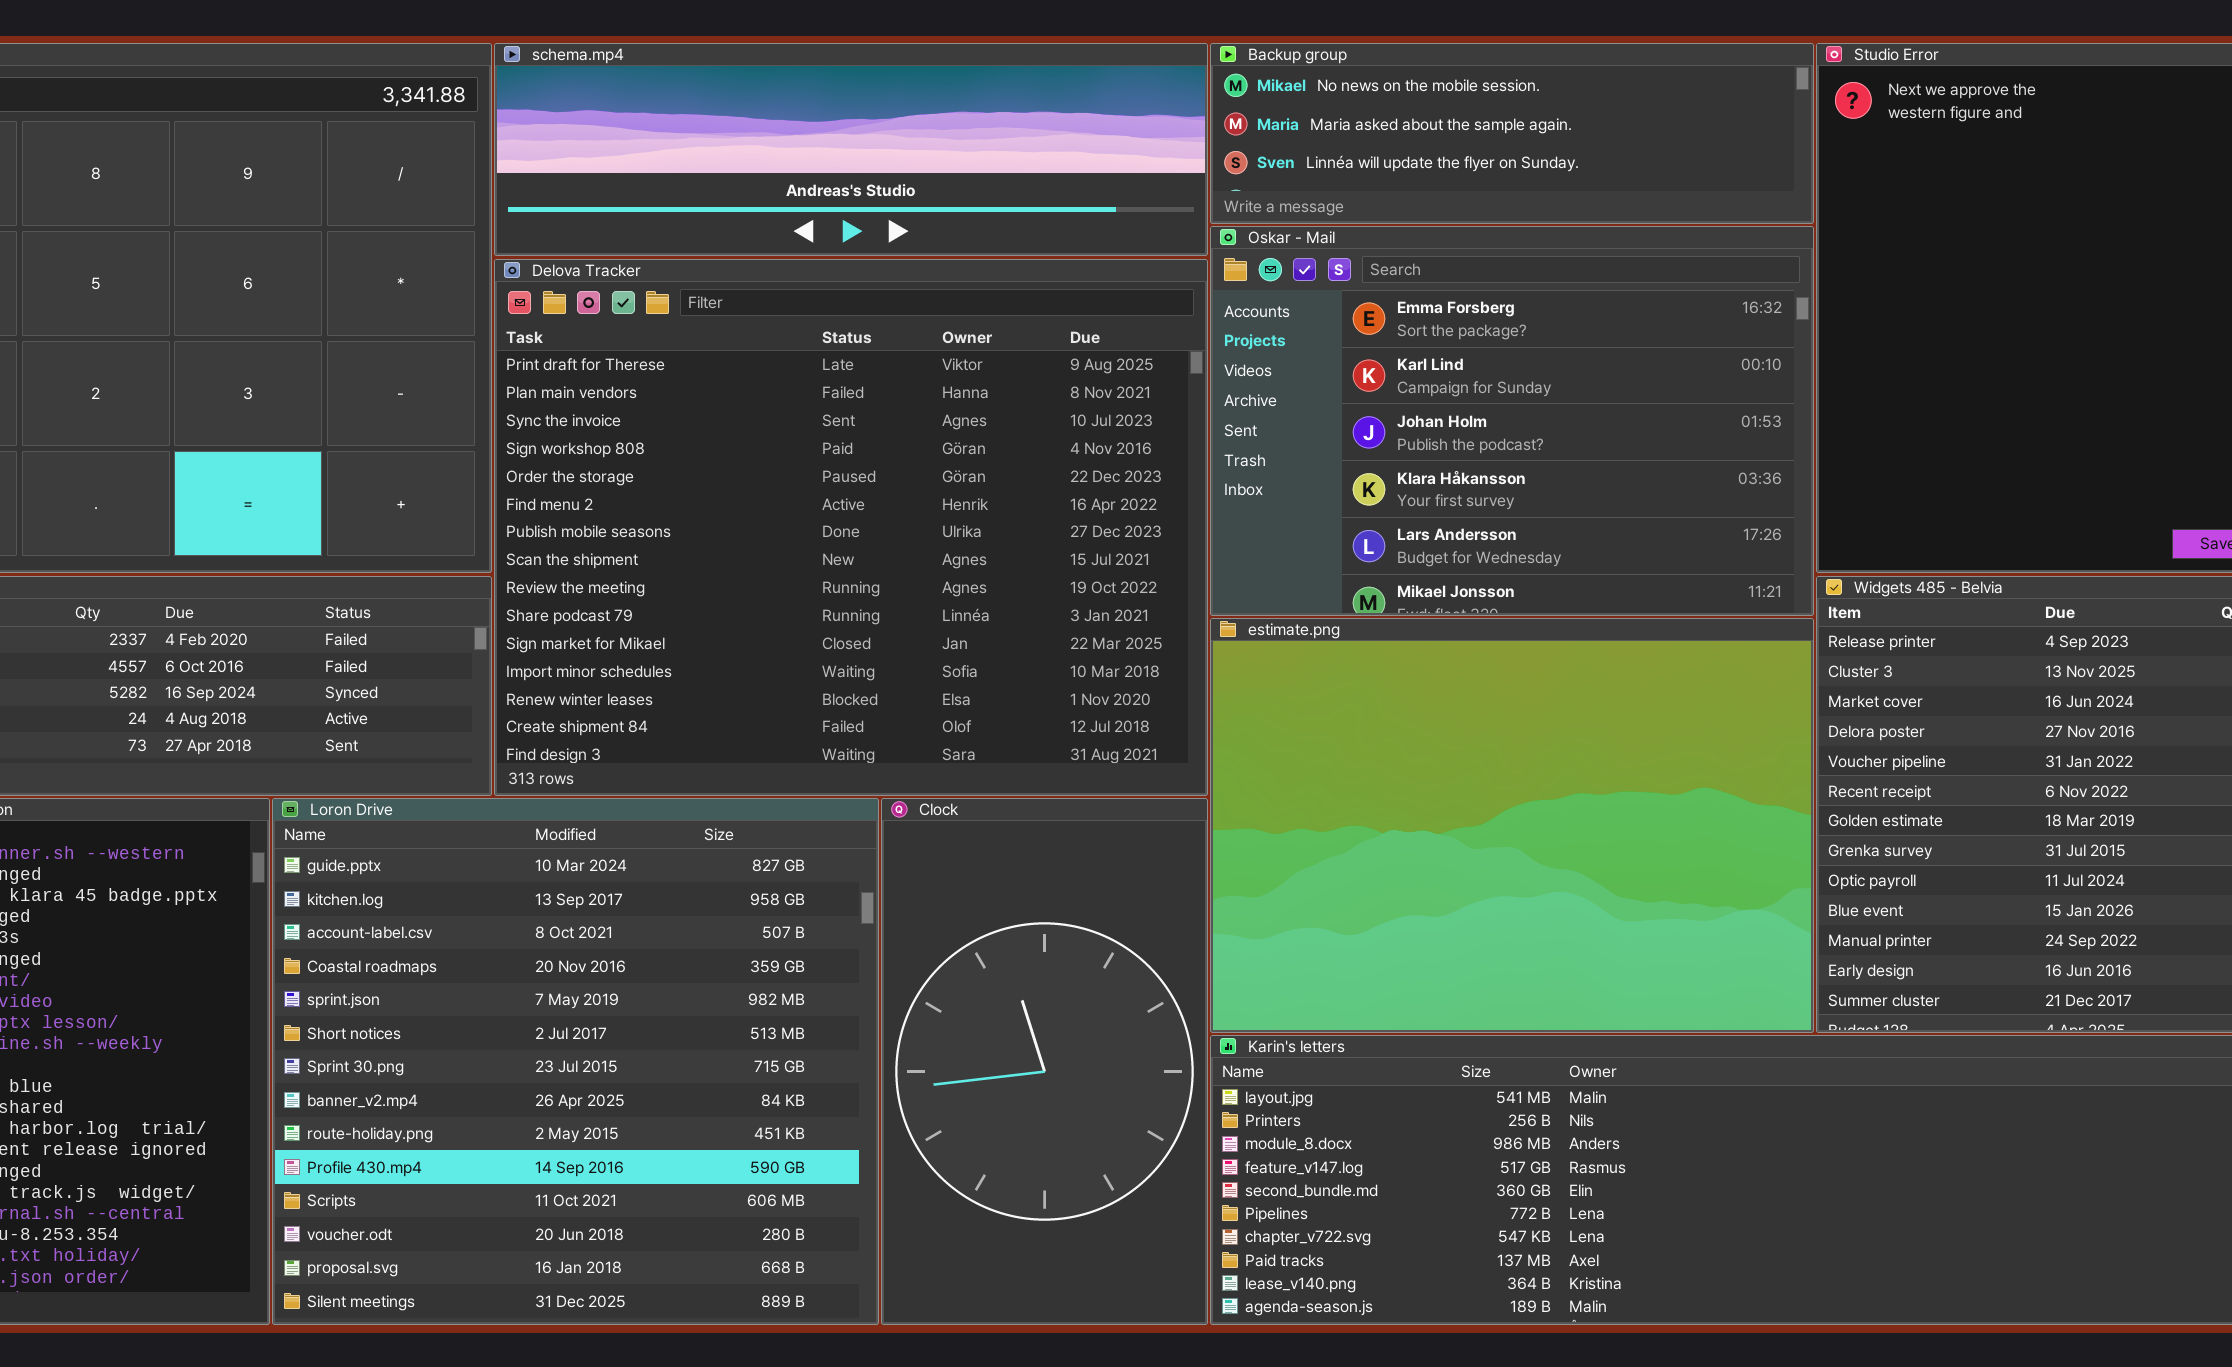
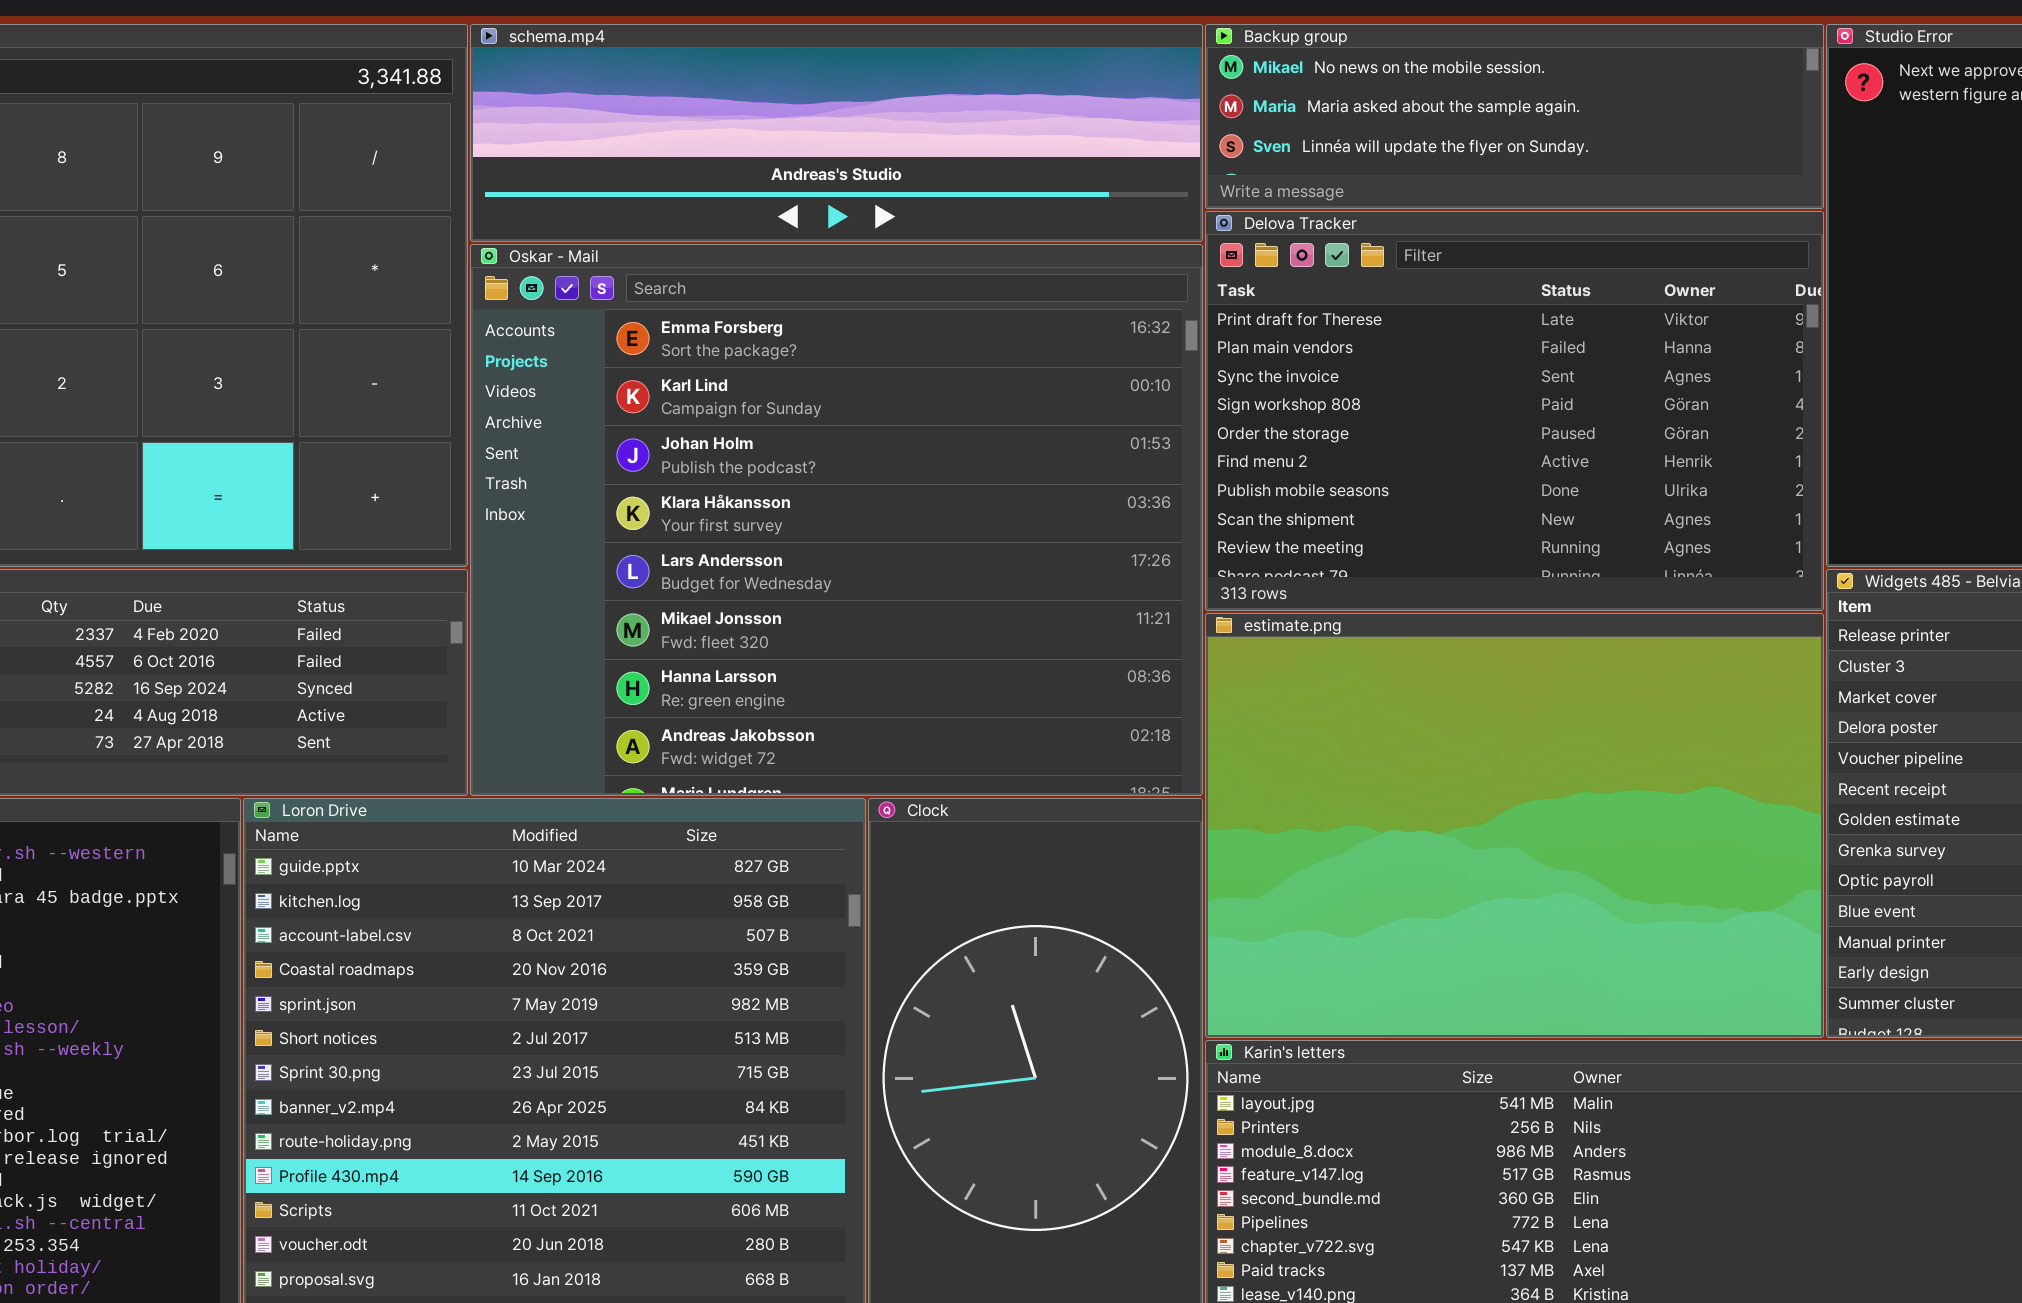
Oskar - Mail: [1210,226,1814,616] -> [470,244,1203,796], moved, resized
Delova Tracker: [494,259,1208,796] -> [1205,211,1824,611], moved, resized

